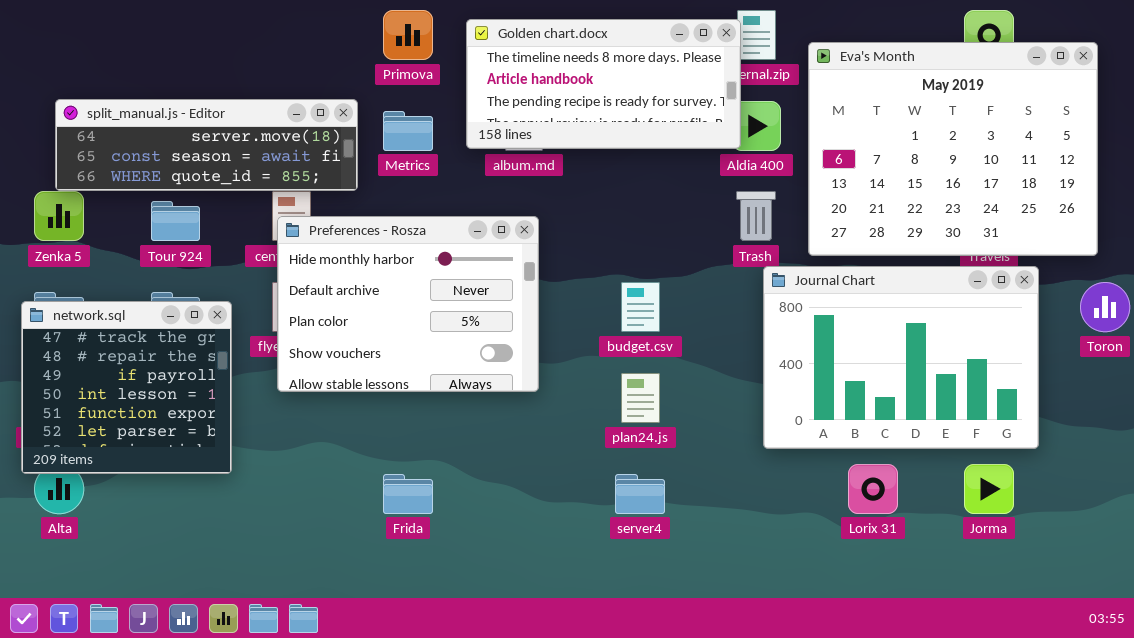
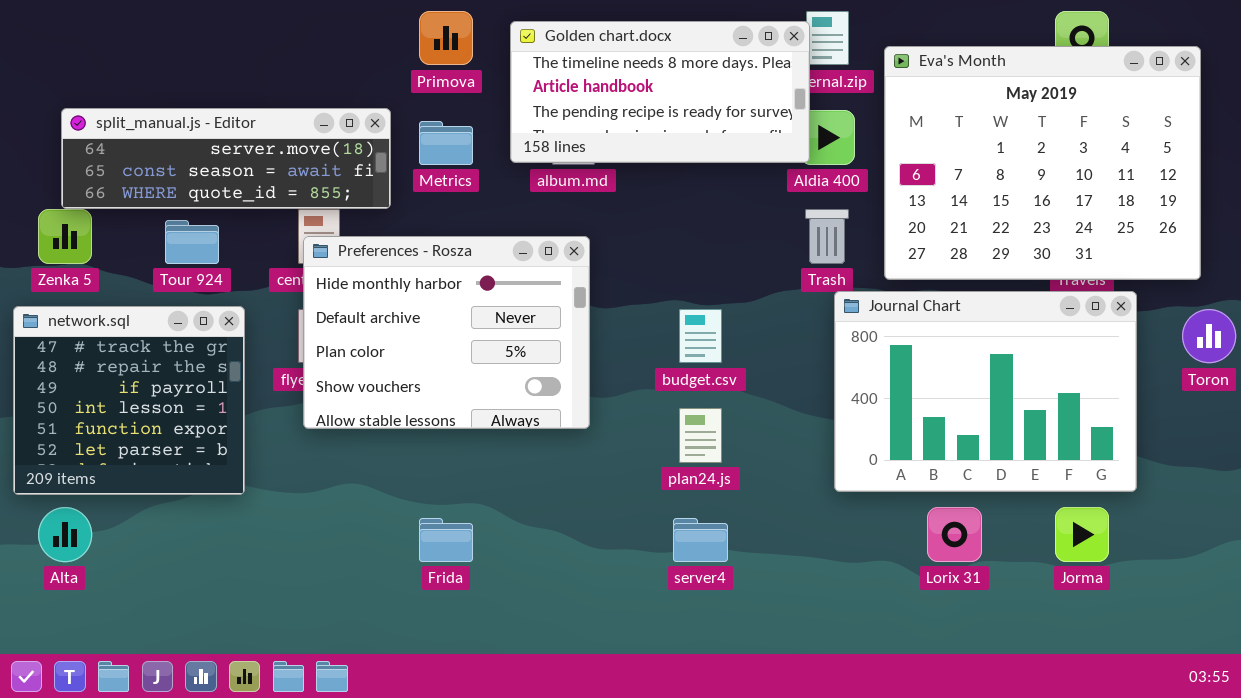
network.sql: [21,301,232,474] -> [13,306,245,495], moved

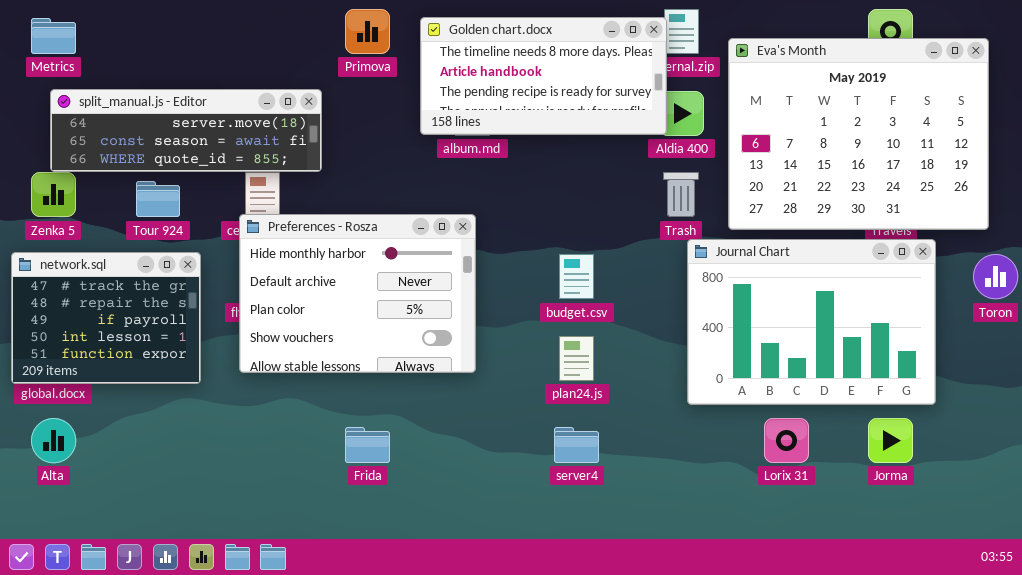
Metrics: [419,121,473,165] -> [31,18,76,54], moved
Preferences - Rosza: [303,236,590,429] -> [239,214,476,373], moved
network.sql: [13,306,245,495] -> [11,252,201,384], resized

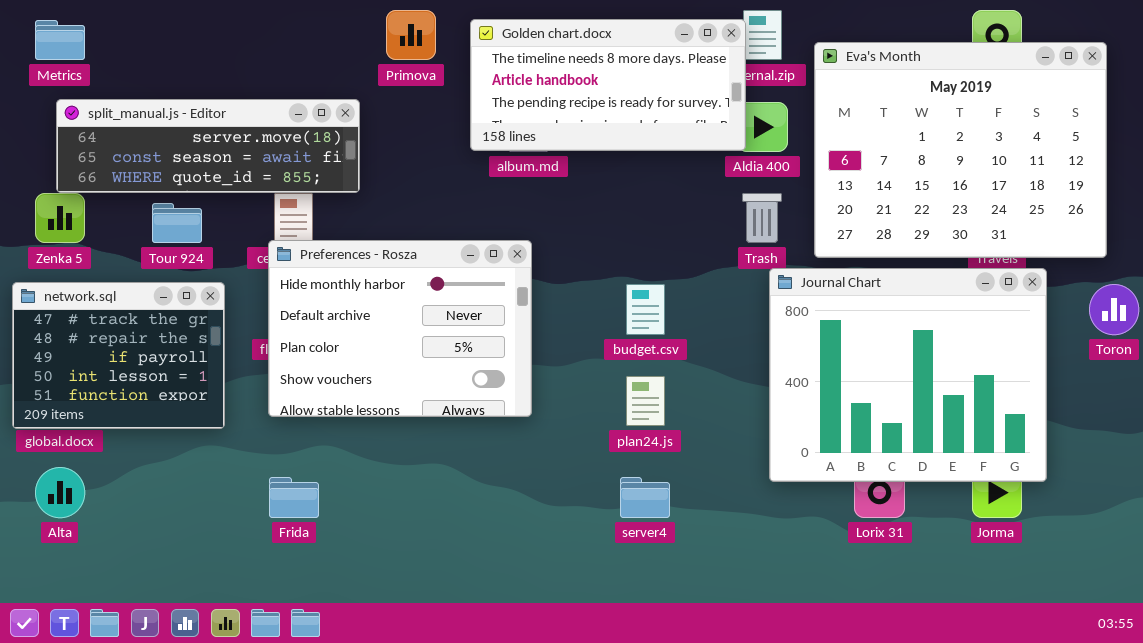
Journal Chart: [687,239,936,405] -> [769,268,1047,482], resized
Frida: [345,427,390,463] -> [269,477,319,518], moved

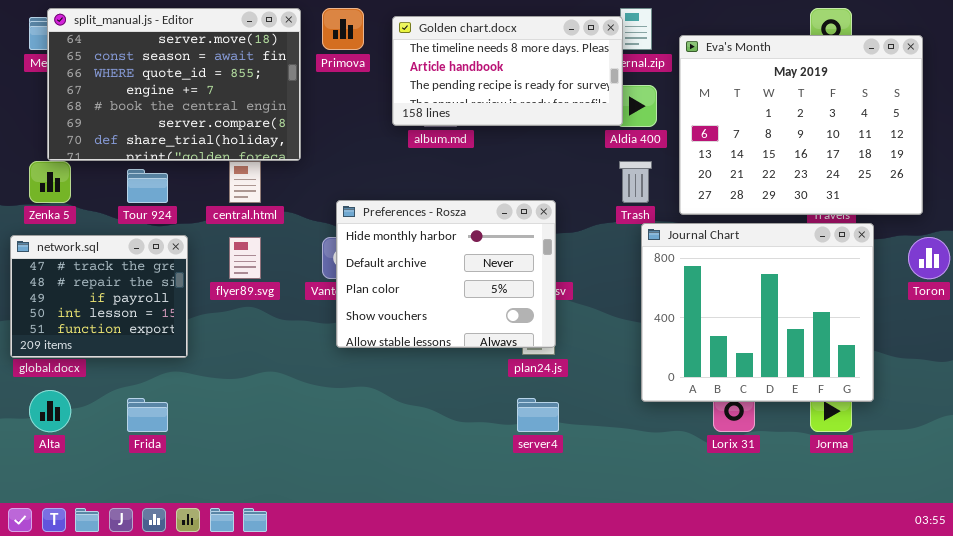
split_manual.js - Editor: [56,99,360,193] -> [47,8,301,161], resized
Preferences - Rosza: [268,240,532,417] -> [336,200,556,348], moved
Frida: [269,477,319,518] -> [127,398,168,432], moved

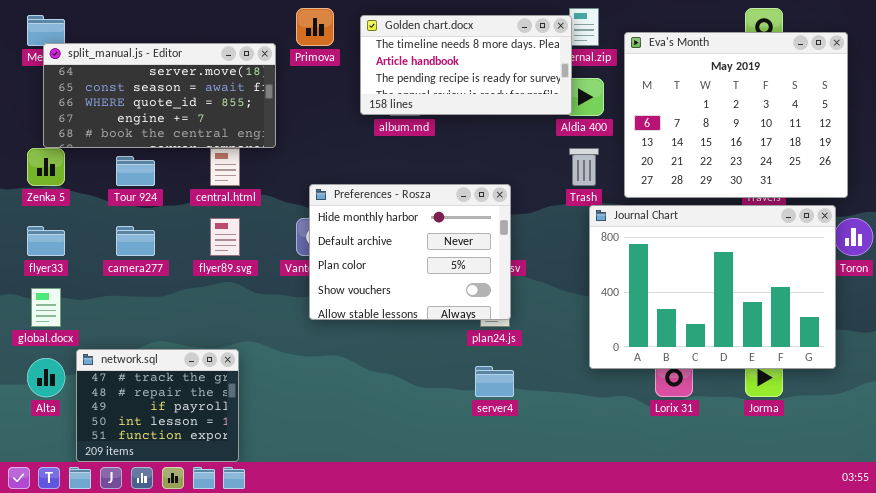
split_manual.js - Editor: [47,8,301,161] -> [43,43,276,148], resized
Journal Chart: [641,223,874,402] -> [589,205,836,369], resized
network.sql: [10,235,188,358] -> [76,349,239,462], moved

